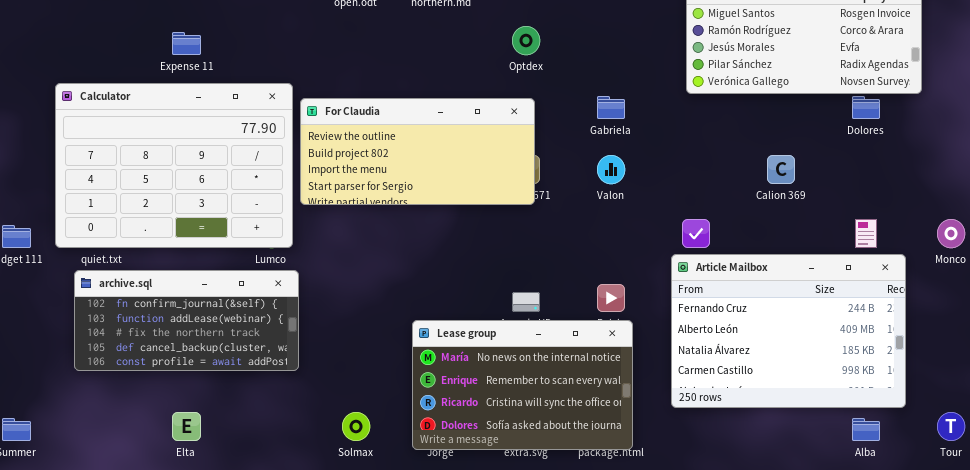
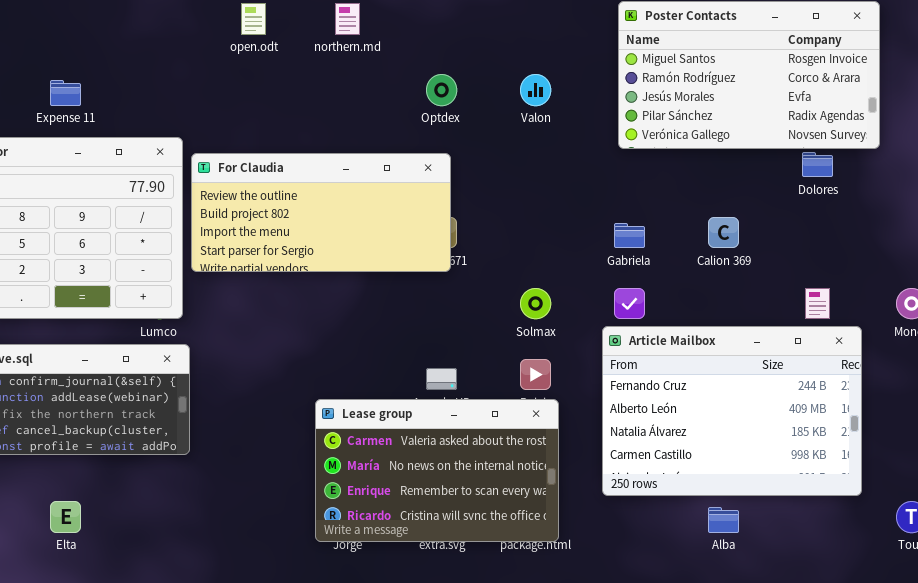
Gabriela: [597,96,625,119] -> [614,223,645,248], moved
Valon: [597,155,625,184] -> [520,74,551,106], moved
Lease group: [412,320,633,450] -> [315,399,559,542], scrolled up 1 row
Solmax: [342,412,370,441] -> [520,288,551,319], moved
Alba: [852,418,880,441] -> [708,507,739,533], moved

